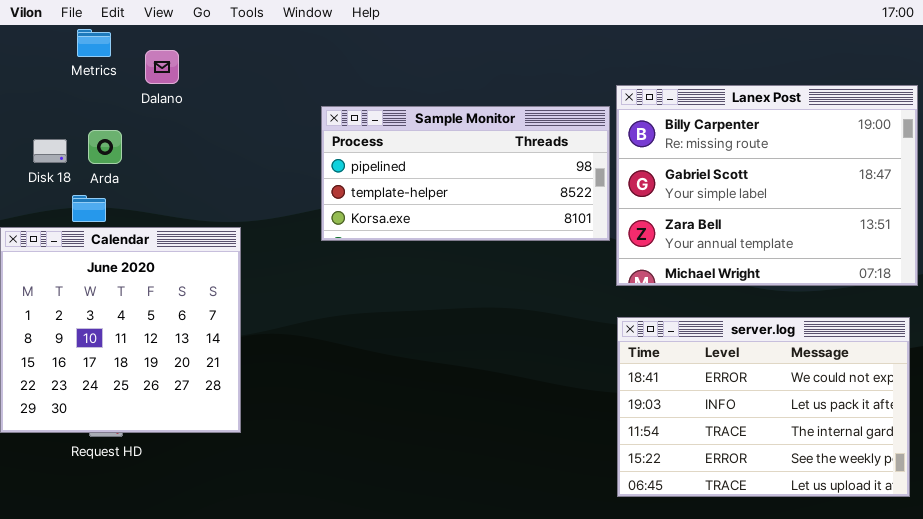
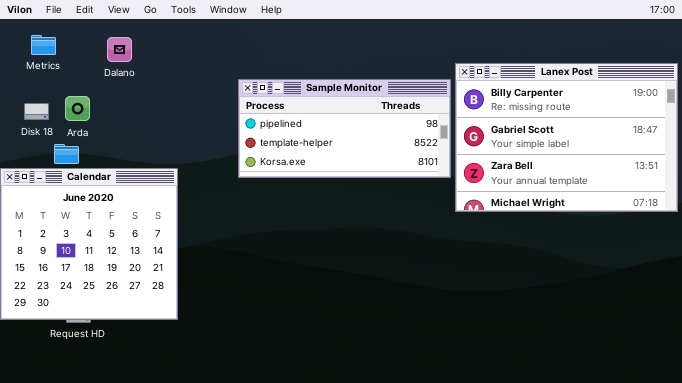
Metrics: [77,29,111,57] -> [31,35,56,55], moved
server.log: [617,317,910,497] -> none, closed

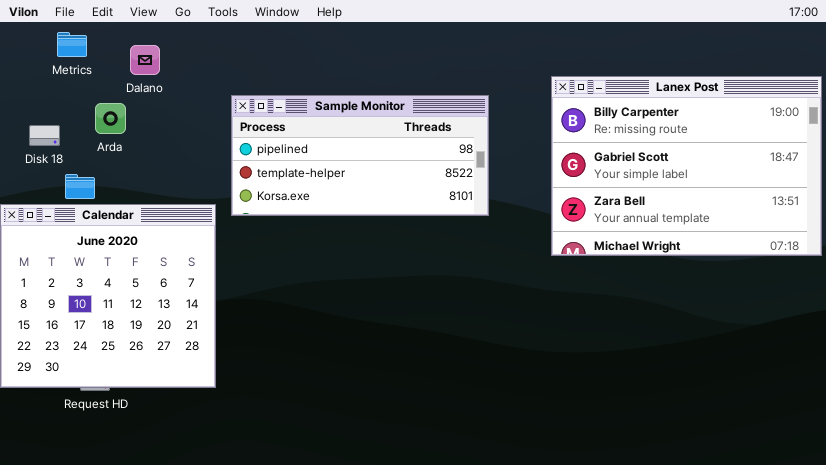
Metrics: [31,35,56,55] -> [57,32,87,57], moved
Sample Monitor: [238,79,451,178] -> [231,95,489,216], moved
Arda: [65,96,90,121] -> [95,103,126,134], moved

